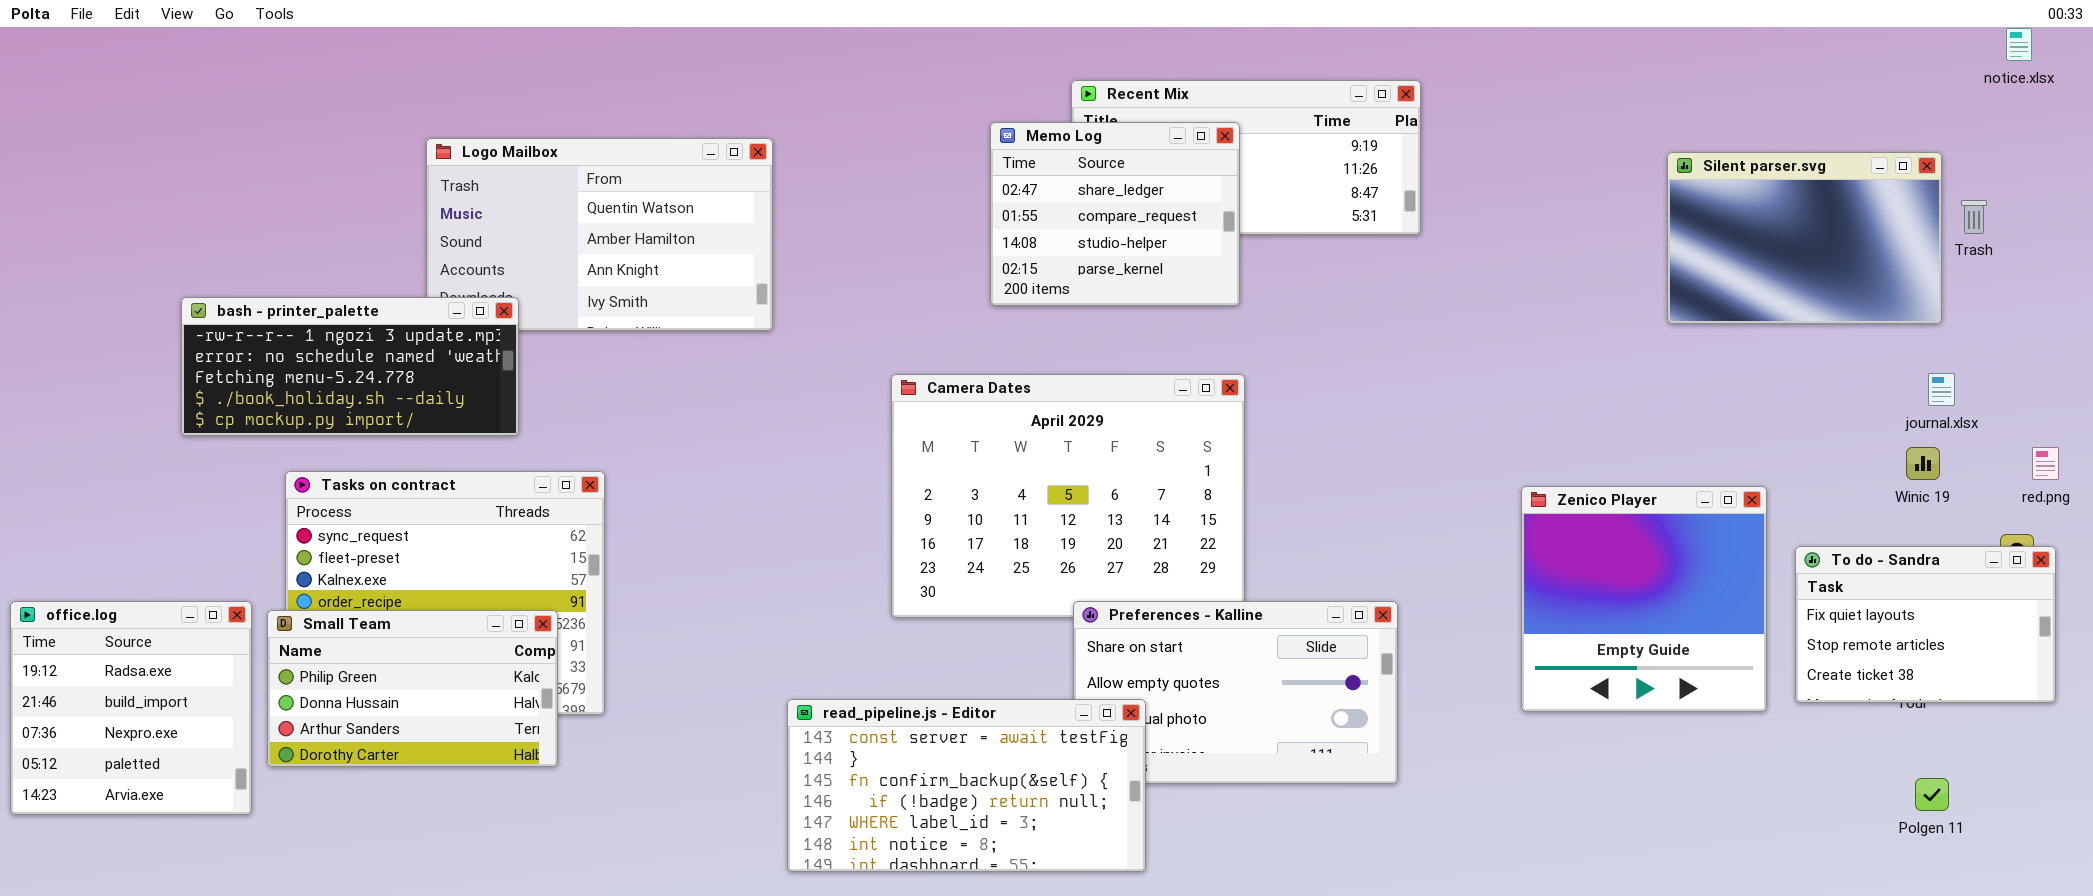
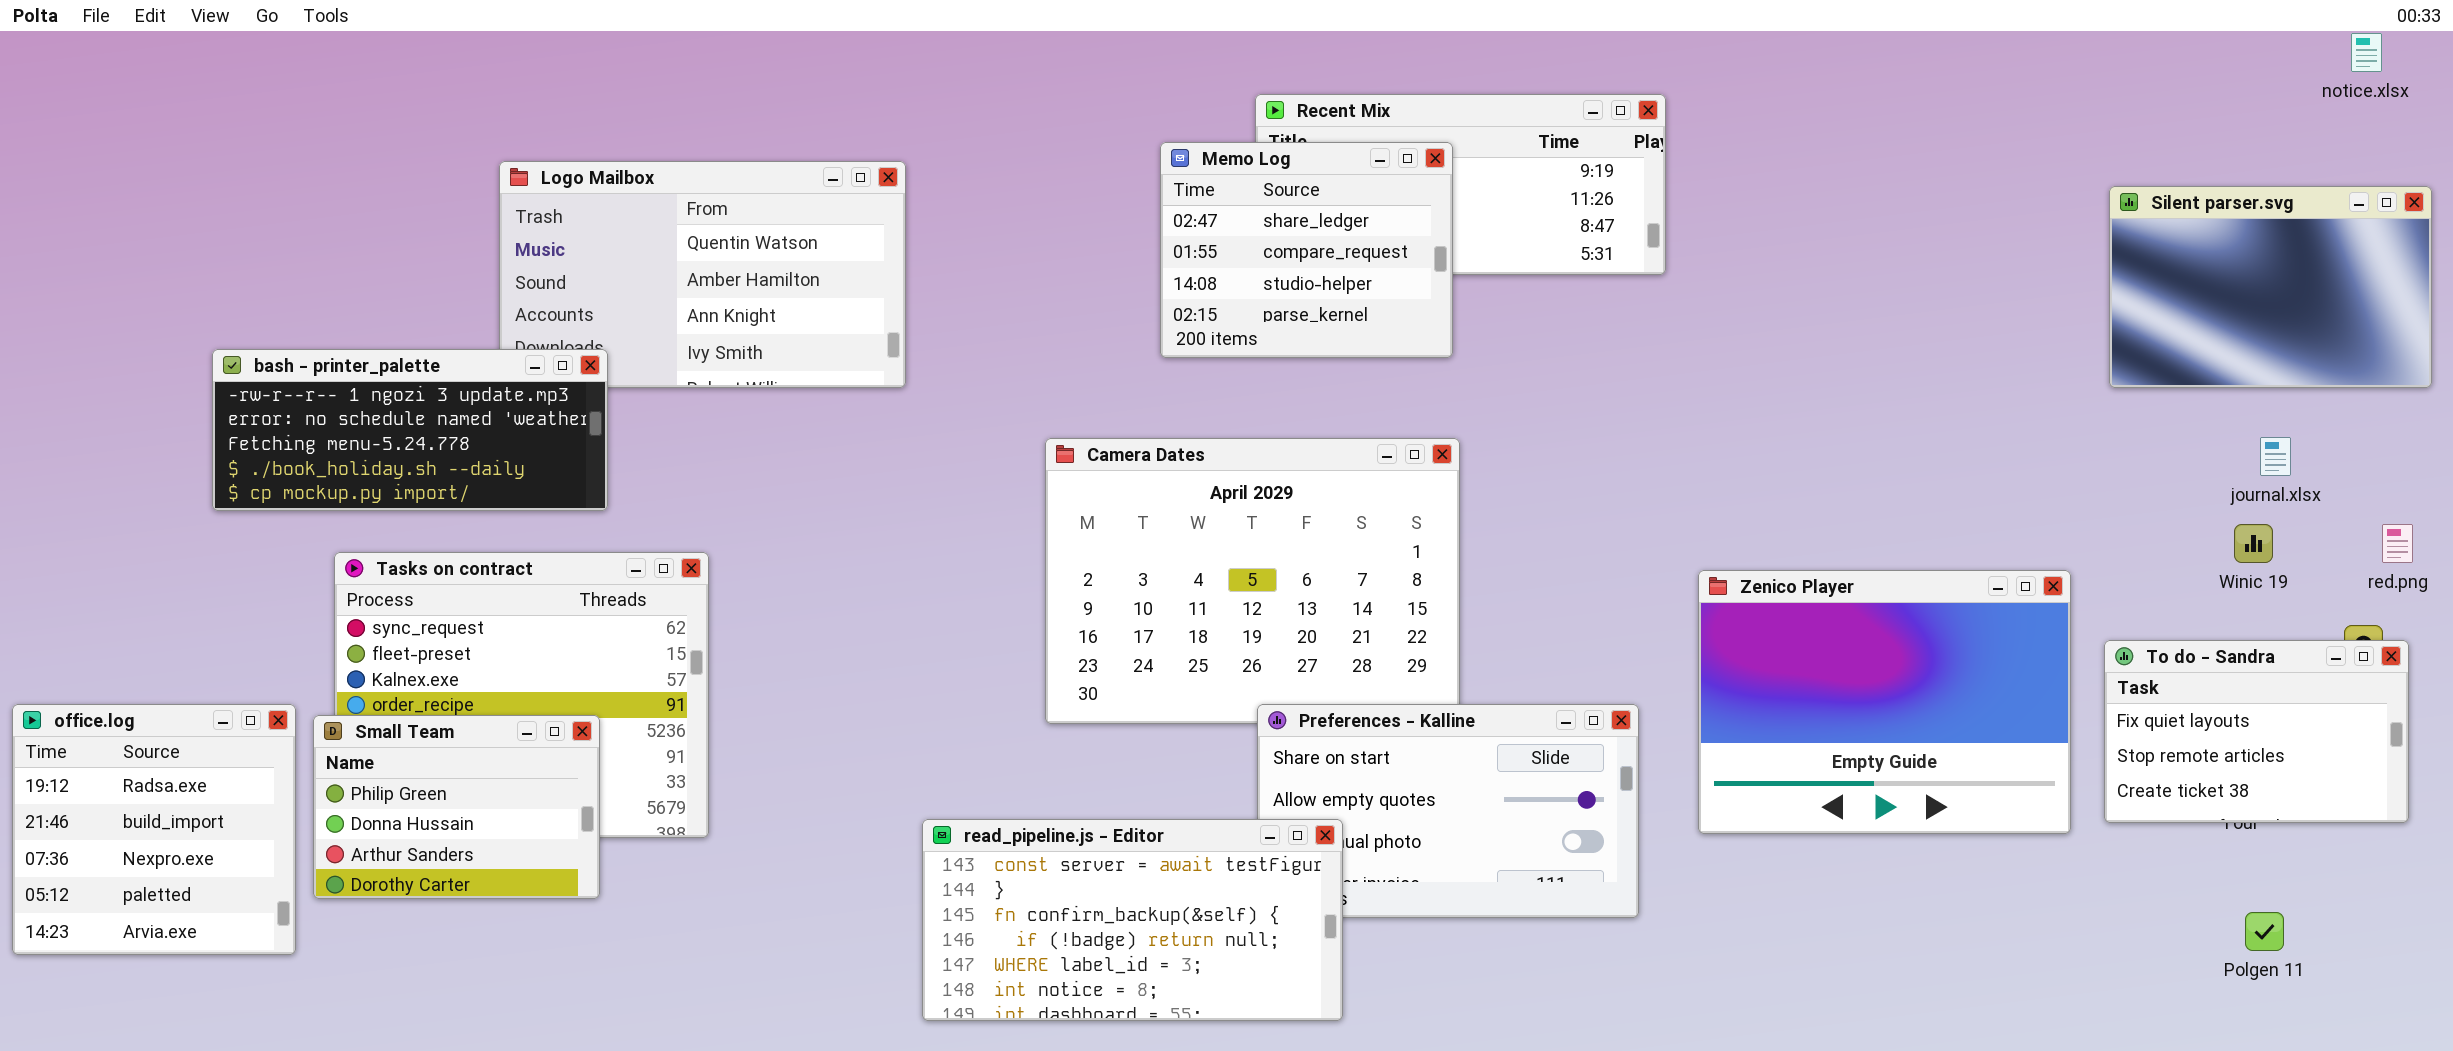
Silent parser.svg: [1667,152,1942,324] -> [2109,186,2432,388], moved
Zenico Player: [1521,486,1767,712] -> [1698,570,2071,834], resized
Small Team: [267,610,558,767] -> [313,715,600,899], resized

